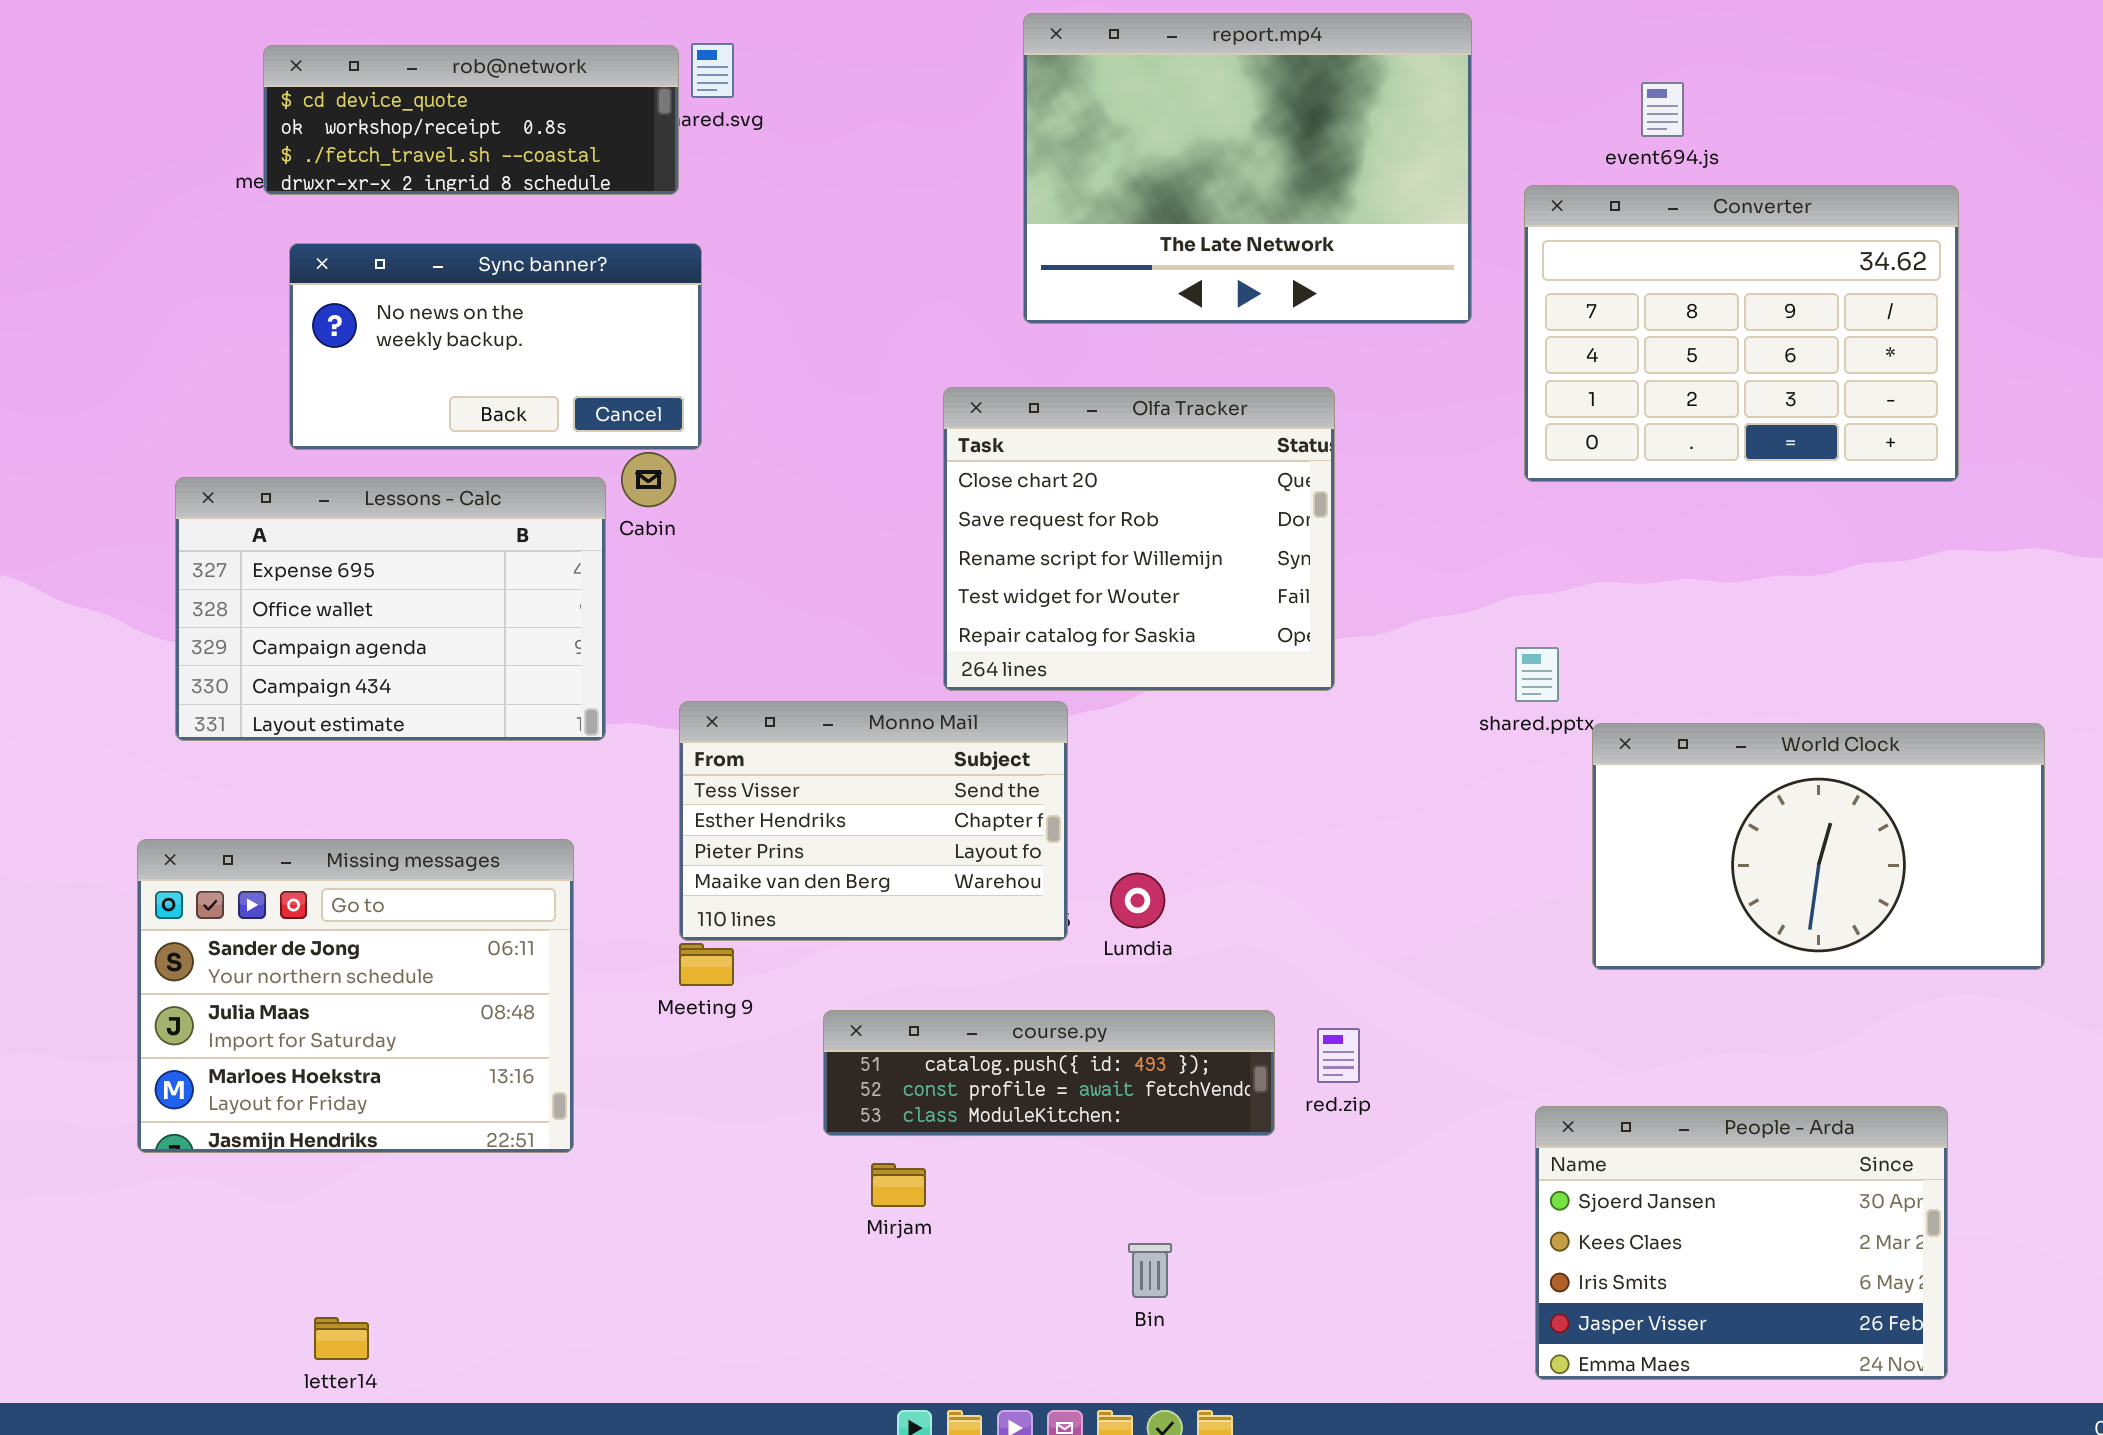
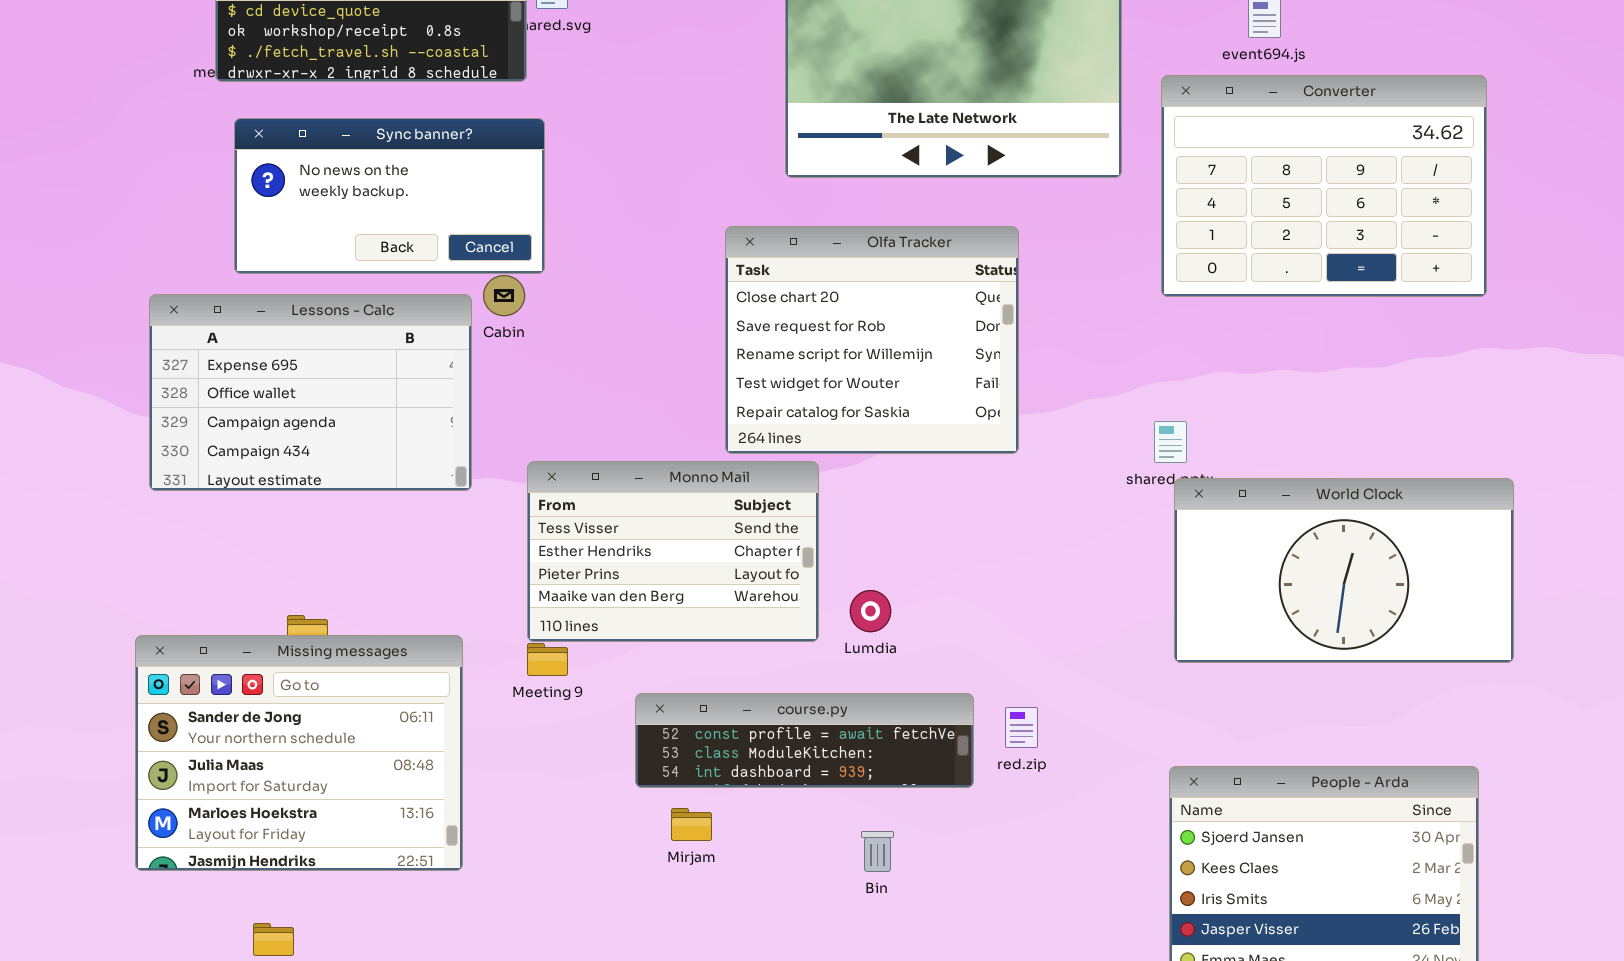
World Clock: [1592,723,2045,970] -> [1174,478,1514,663], moved
Missing messages: [137,839,574,1153] -> [135,635,463,871], moved
course.py: [823,1010,1275,1136] -> [635,693,974,788], scrolled down 1 row
Bin: [1128,1243,1172,1298] -> [861,831,894,872], moved

